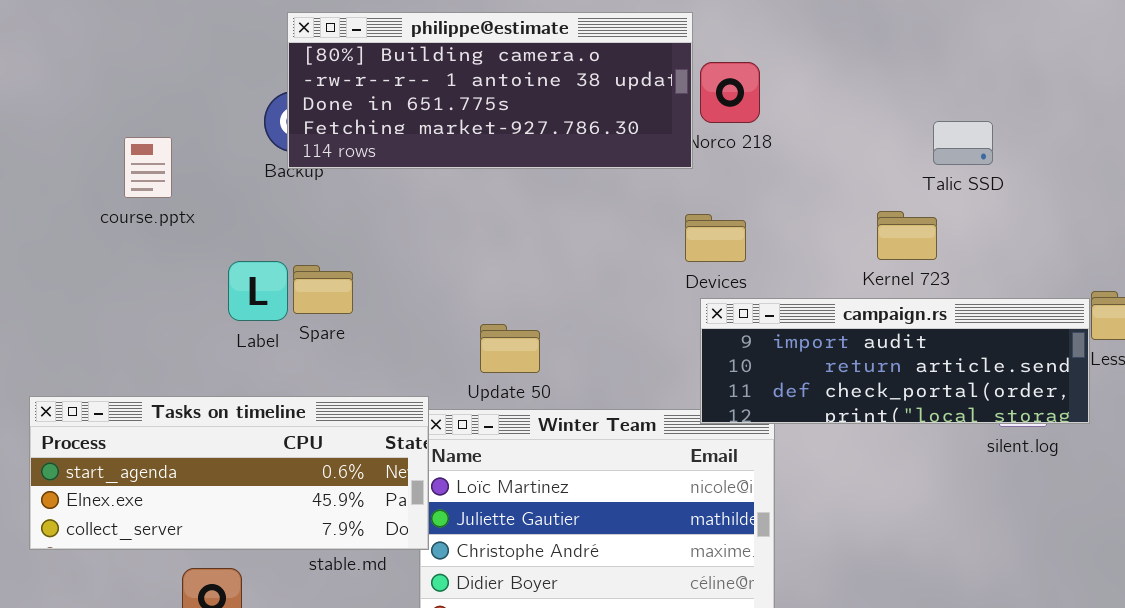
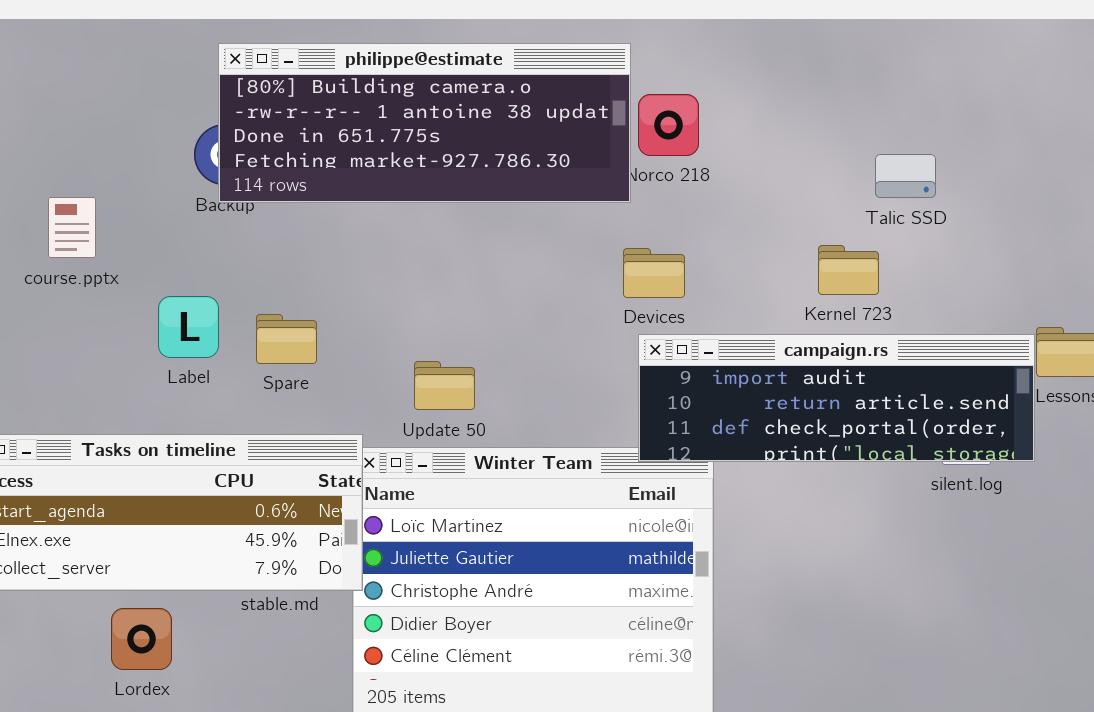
course.pptx: [124,137,172,198] -> [48,197,96,258], moved
Spare: [293,265,353,314] -> [256,314,317,364], moved

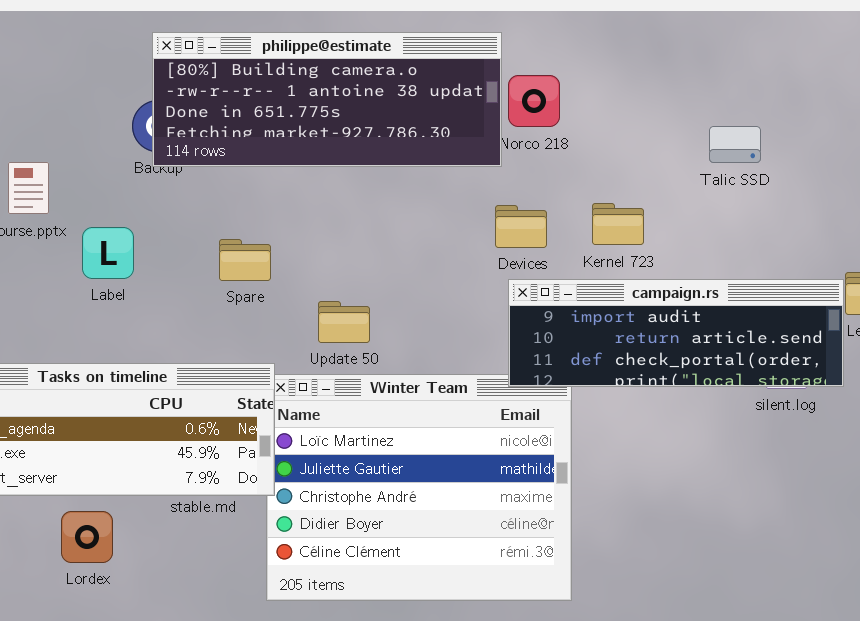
Kernel 723: [818,245,879,295] -> [592,203,644,245], moved
Label: [158,296,219,358] -> [82,227,134,279], moved
Spare: [256,314,317,364] -> [219,239,271,281], moved

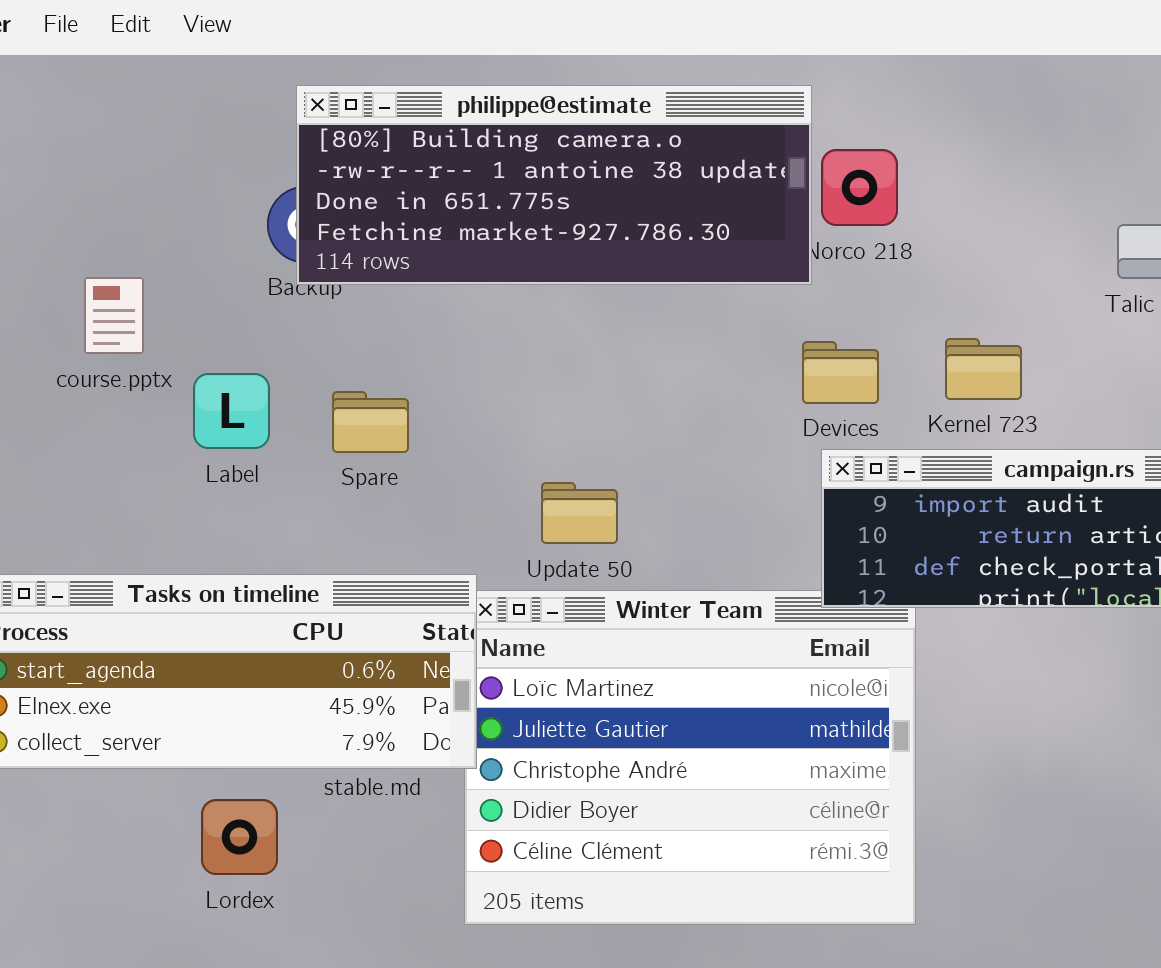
Spare: [219,239,271,281] -> [332,391,409,453], moved
Lordex: [61,511,113,563] -> [201,799,278,875], moved

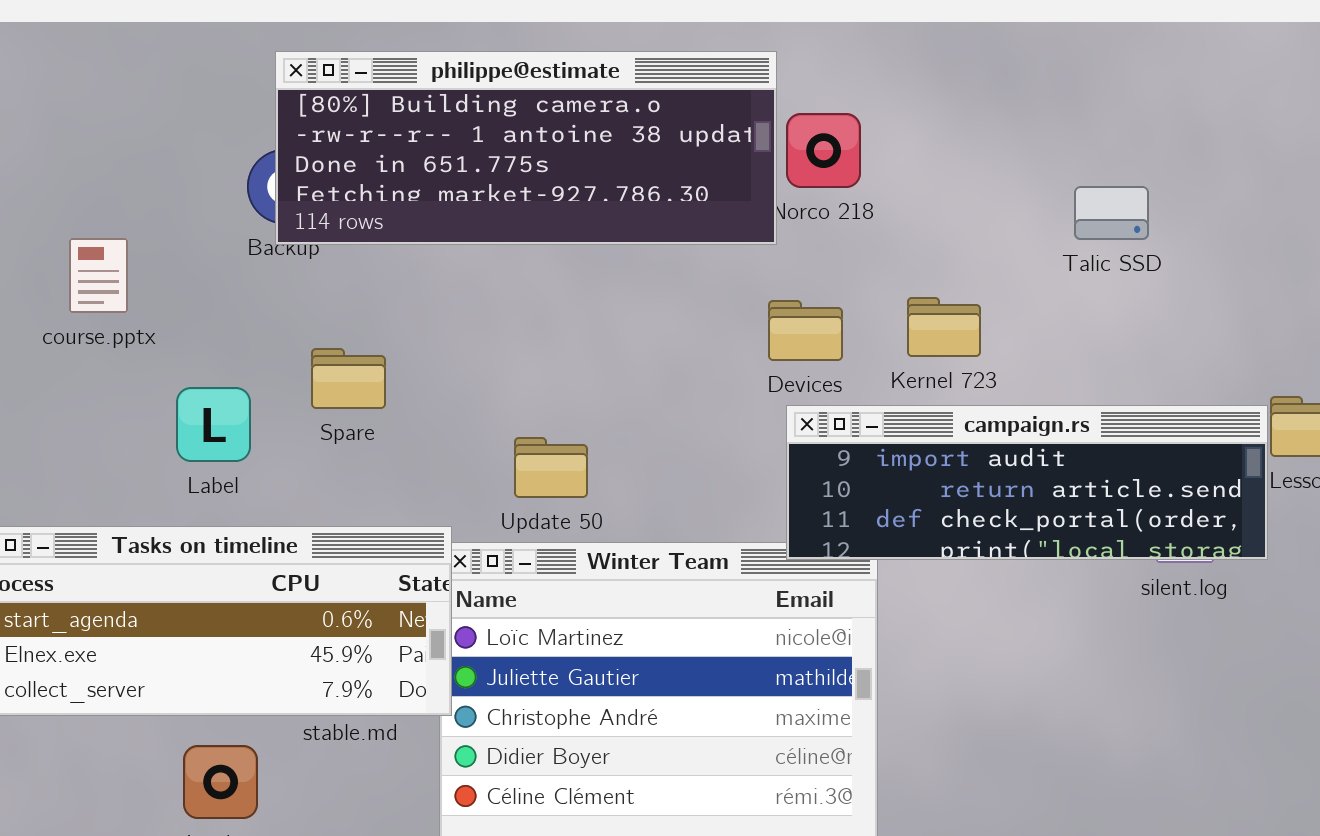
Label: [193,373,270,449] -> [176,387,251,462], moved

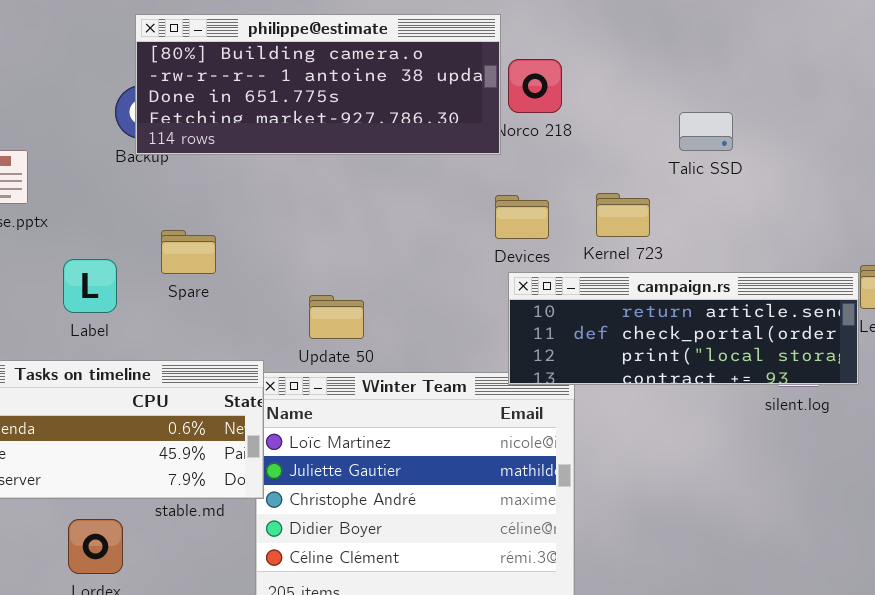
Talic SSD: [1074,186,1149,240] -> [679,112,733,151], moved
campaign.rs: [786,405,1268,560] -> [508,272,859,385], scrolled down 1 row

